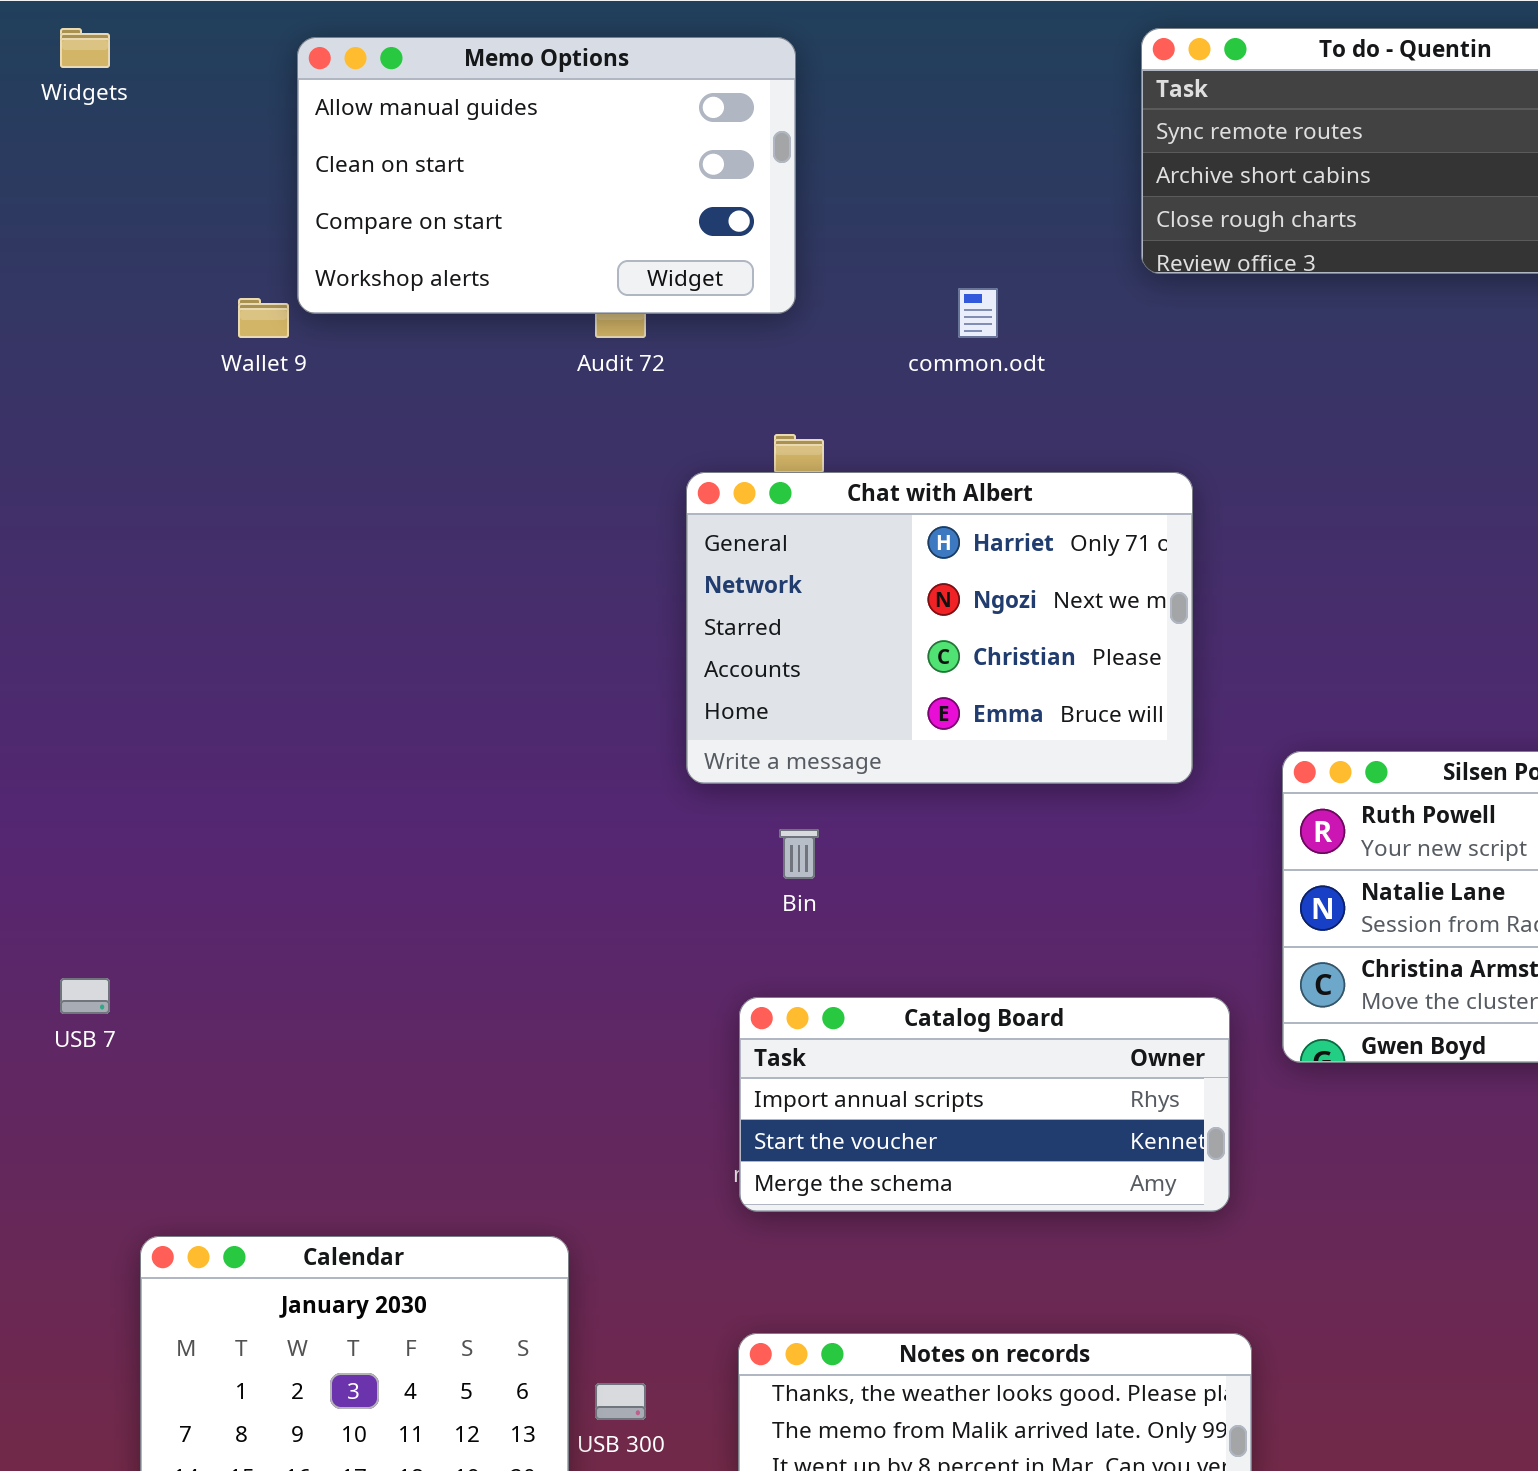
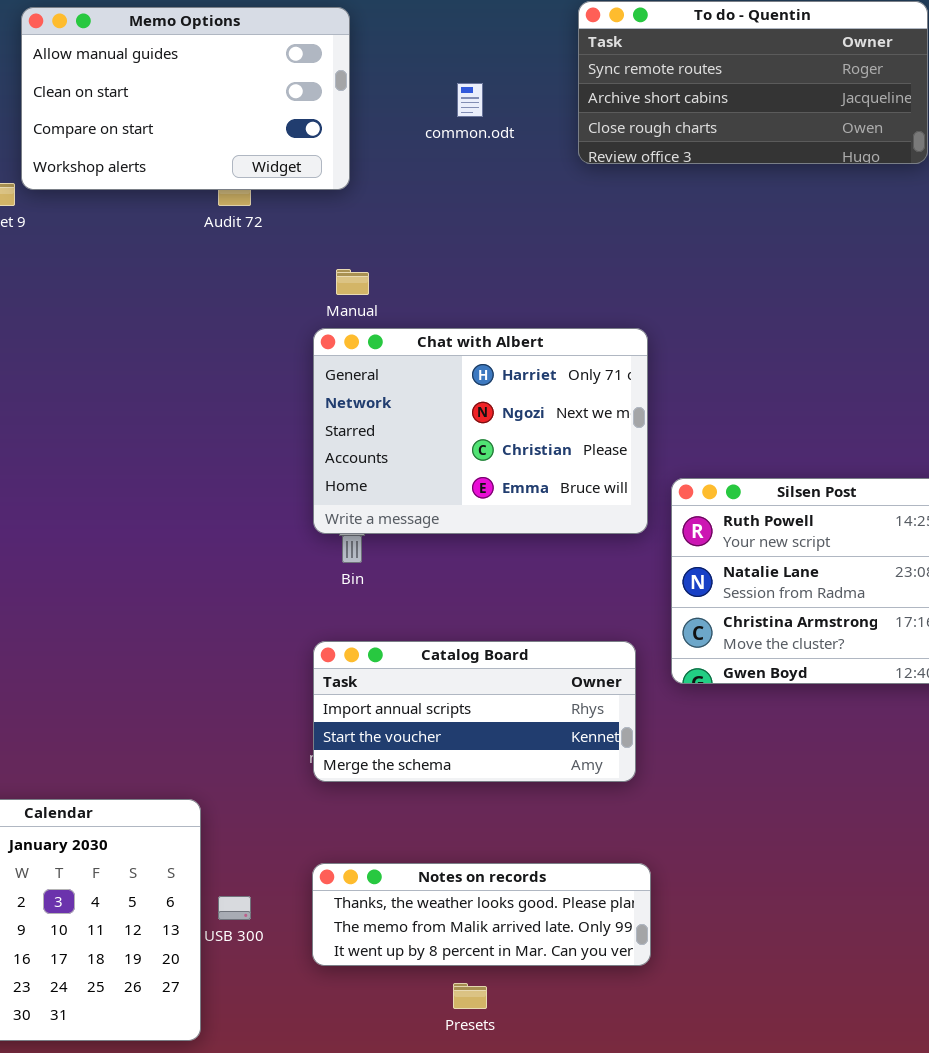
common.odt: [958,288,998,338] -> [457,83,483,117], moved
Chat with Albert: [686,472,1193,784] -> [313,328,648,534], moved

